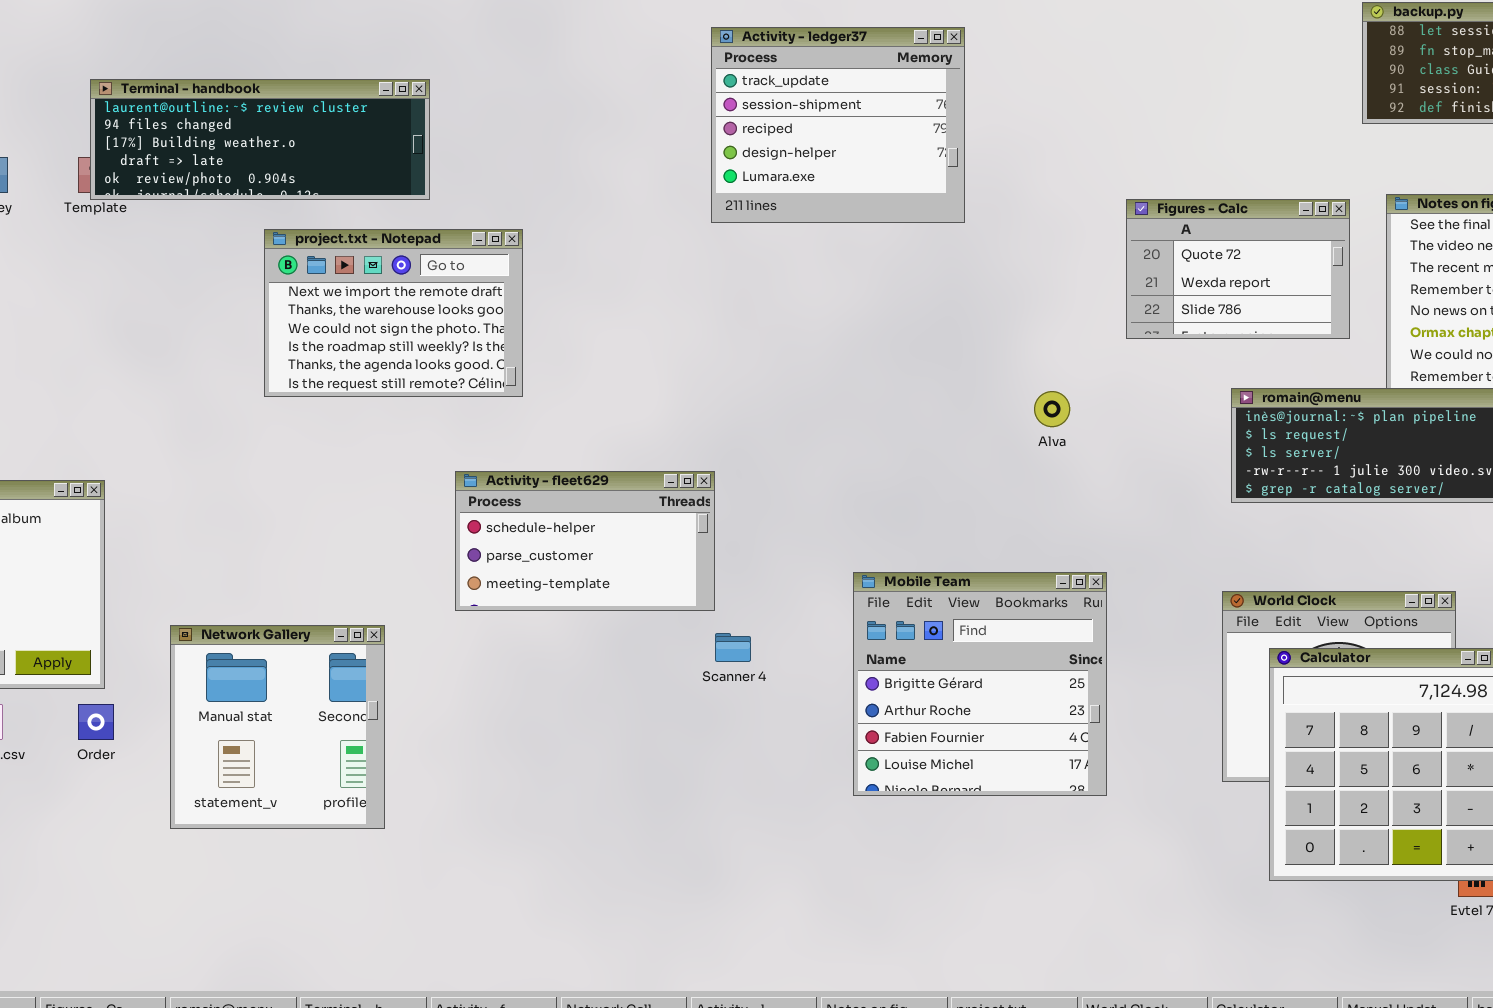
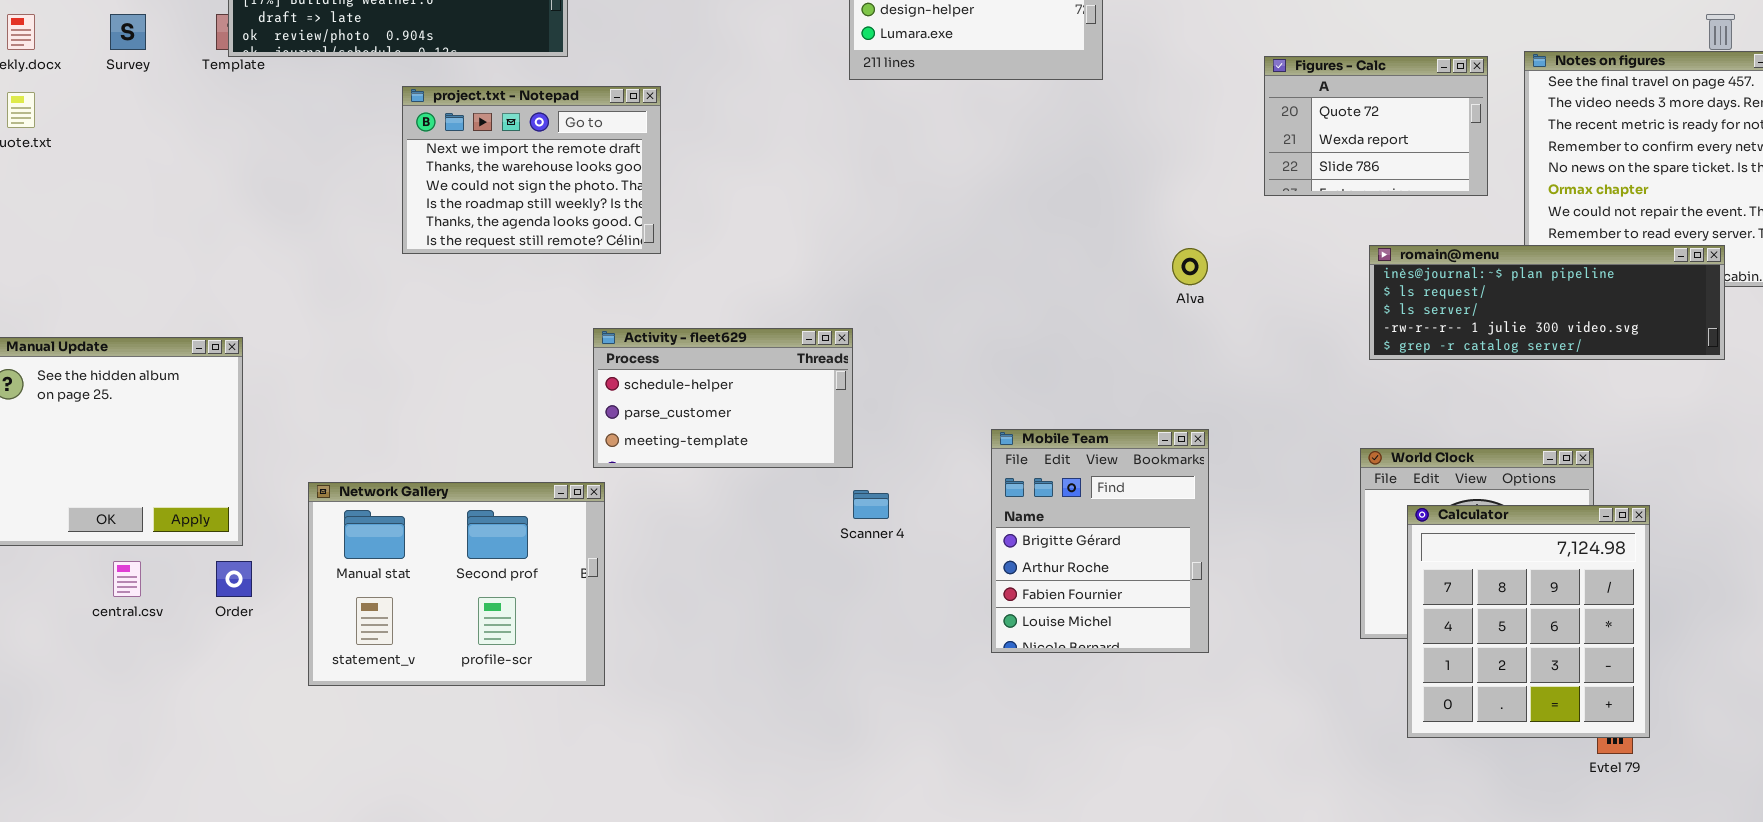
Mobile Team: [853,572,1107,796] -> [991,429,1209,653], resized
Network Gallery: [170,625,385,829] -> [308,482,605,686], resized

